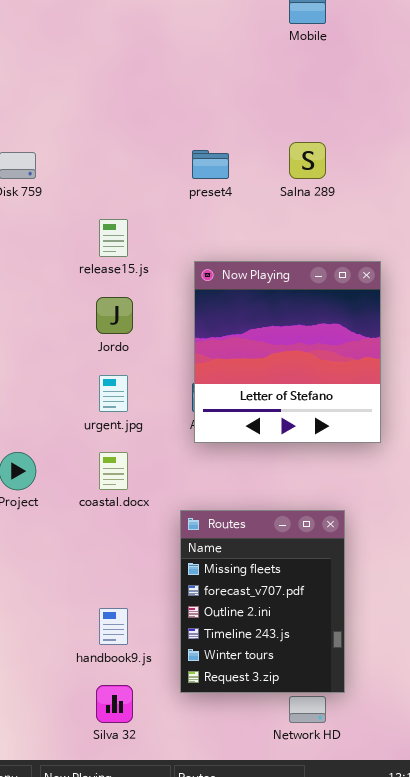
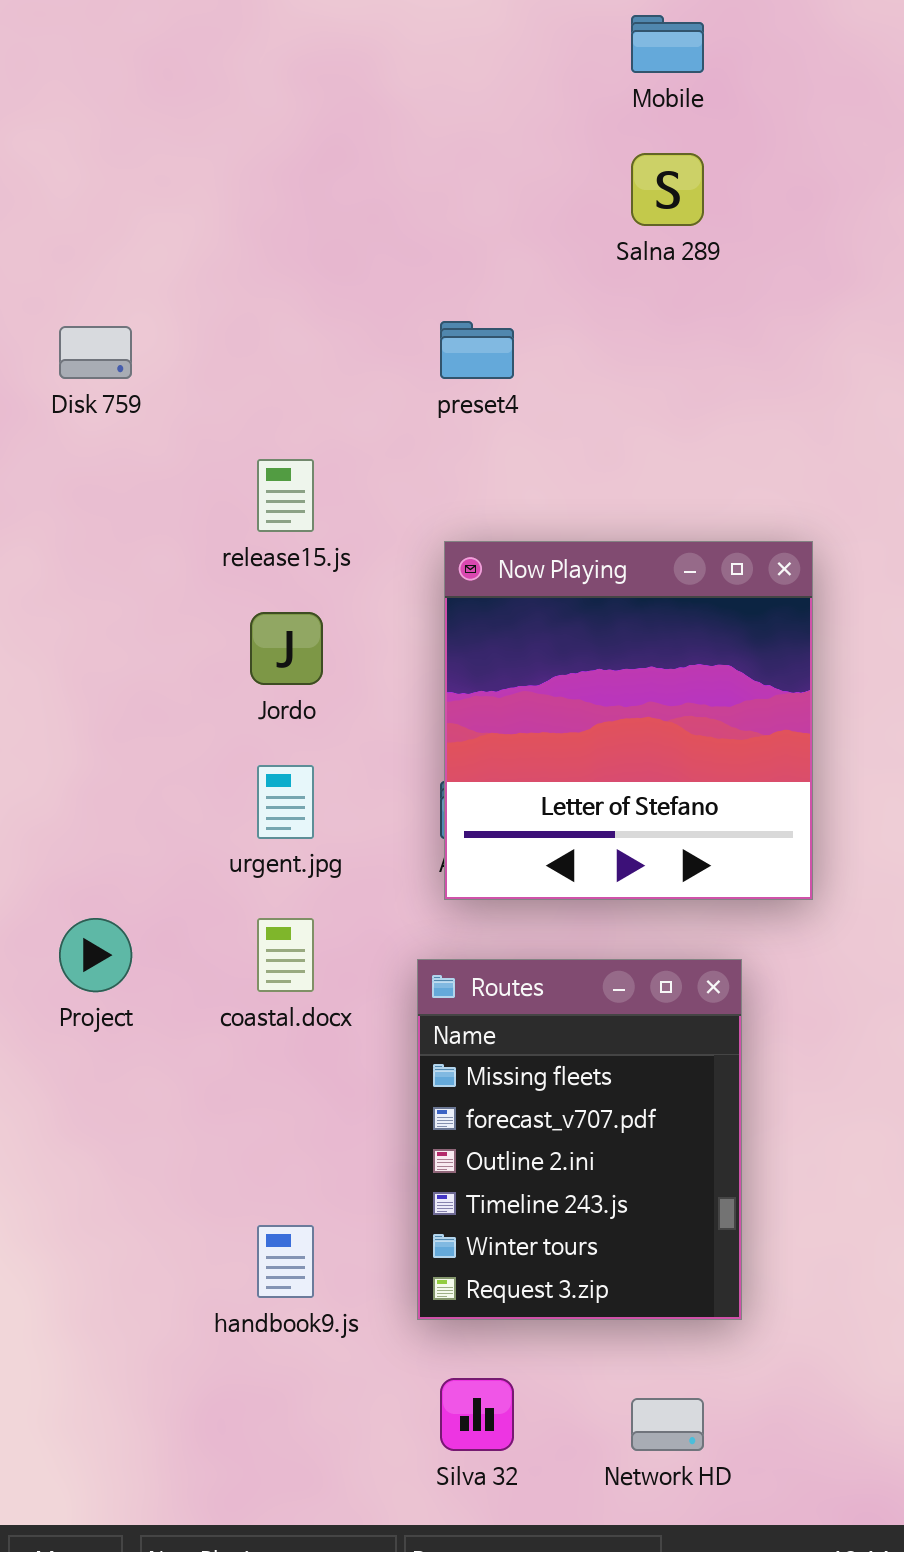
Salna 289: [289,142,326,179] -> [631,153,704,226], moved
Routes: [180,510,345,693] -> [417,959,742,1320], moved
Silva 32: [96,685,133,723] -> [440,1378,514,1451], moved

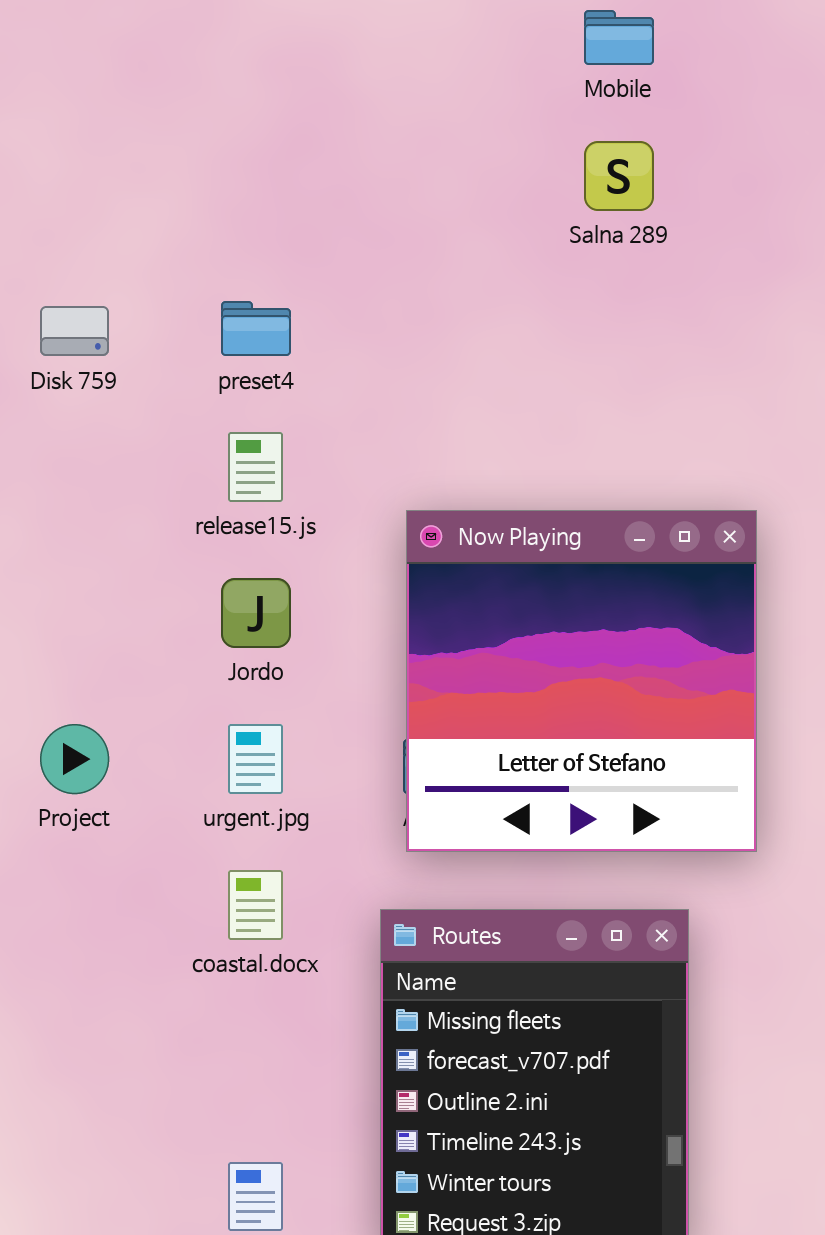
preset4: [440,321,514,379] -> [221,301,291,356], moved
Project: [59,918,132,992] -> [40,724,109,794], moved

